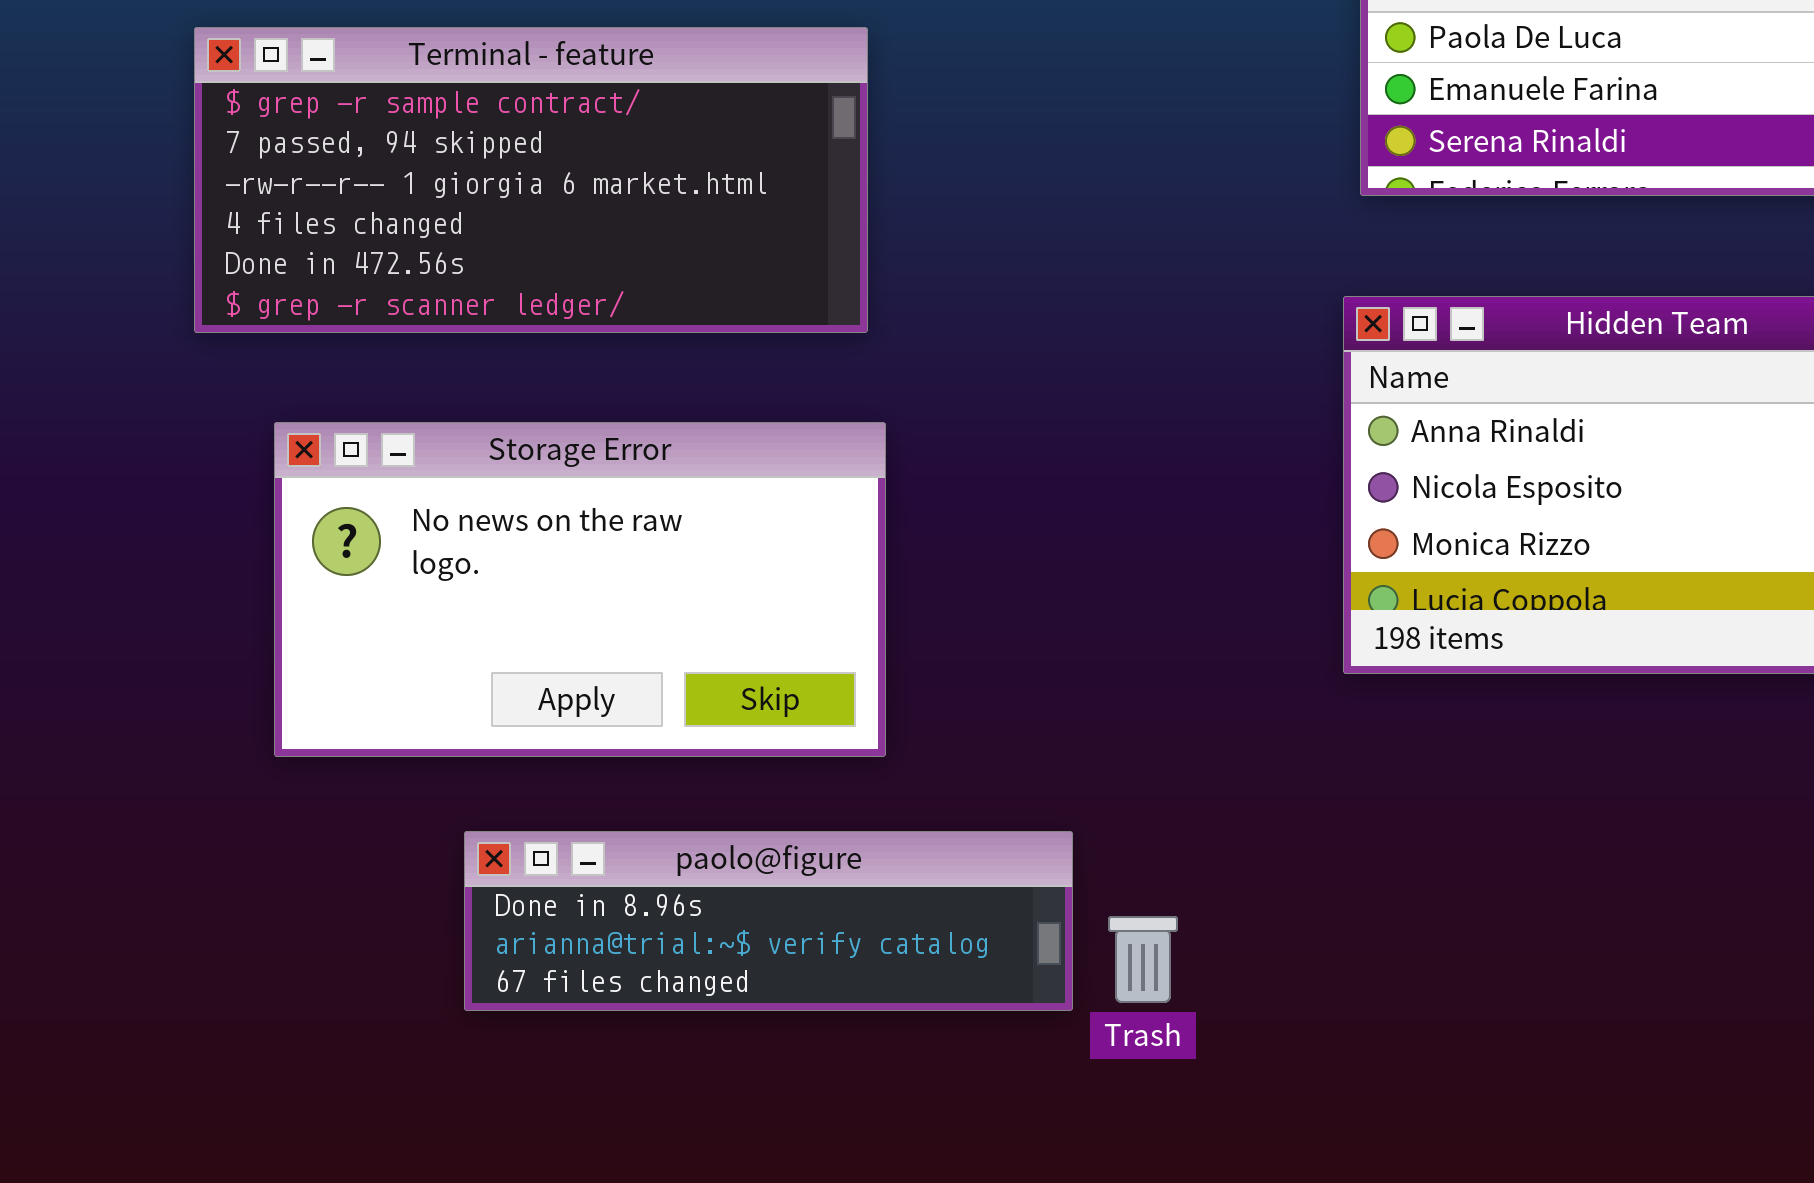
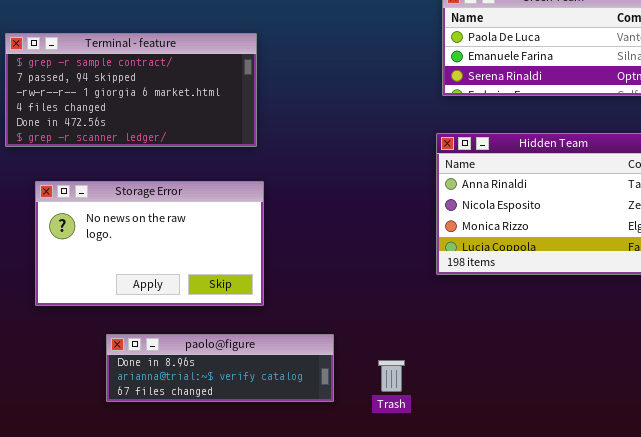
Trash: [1108,916,1178,1003] -> [378,360,405,392], moved

